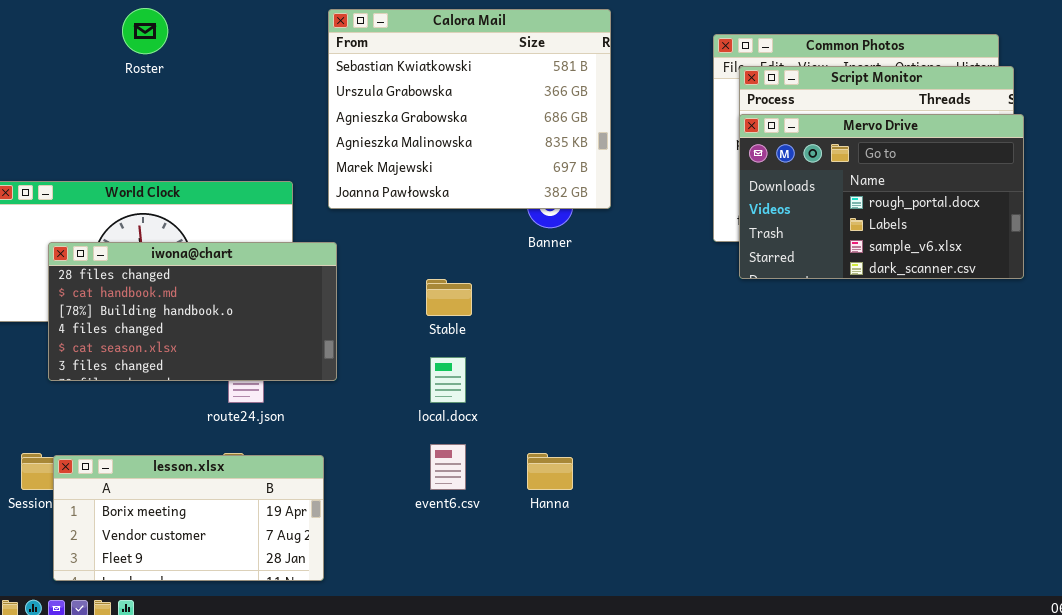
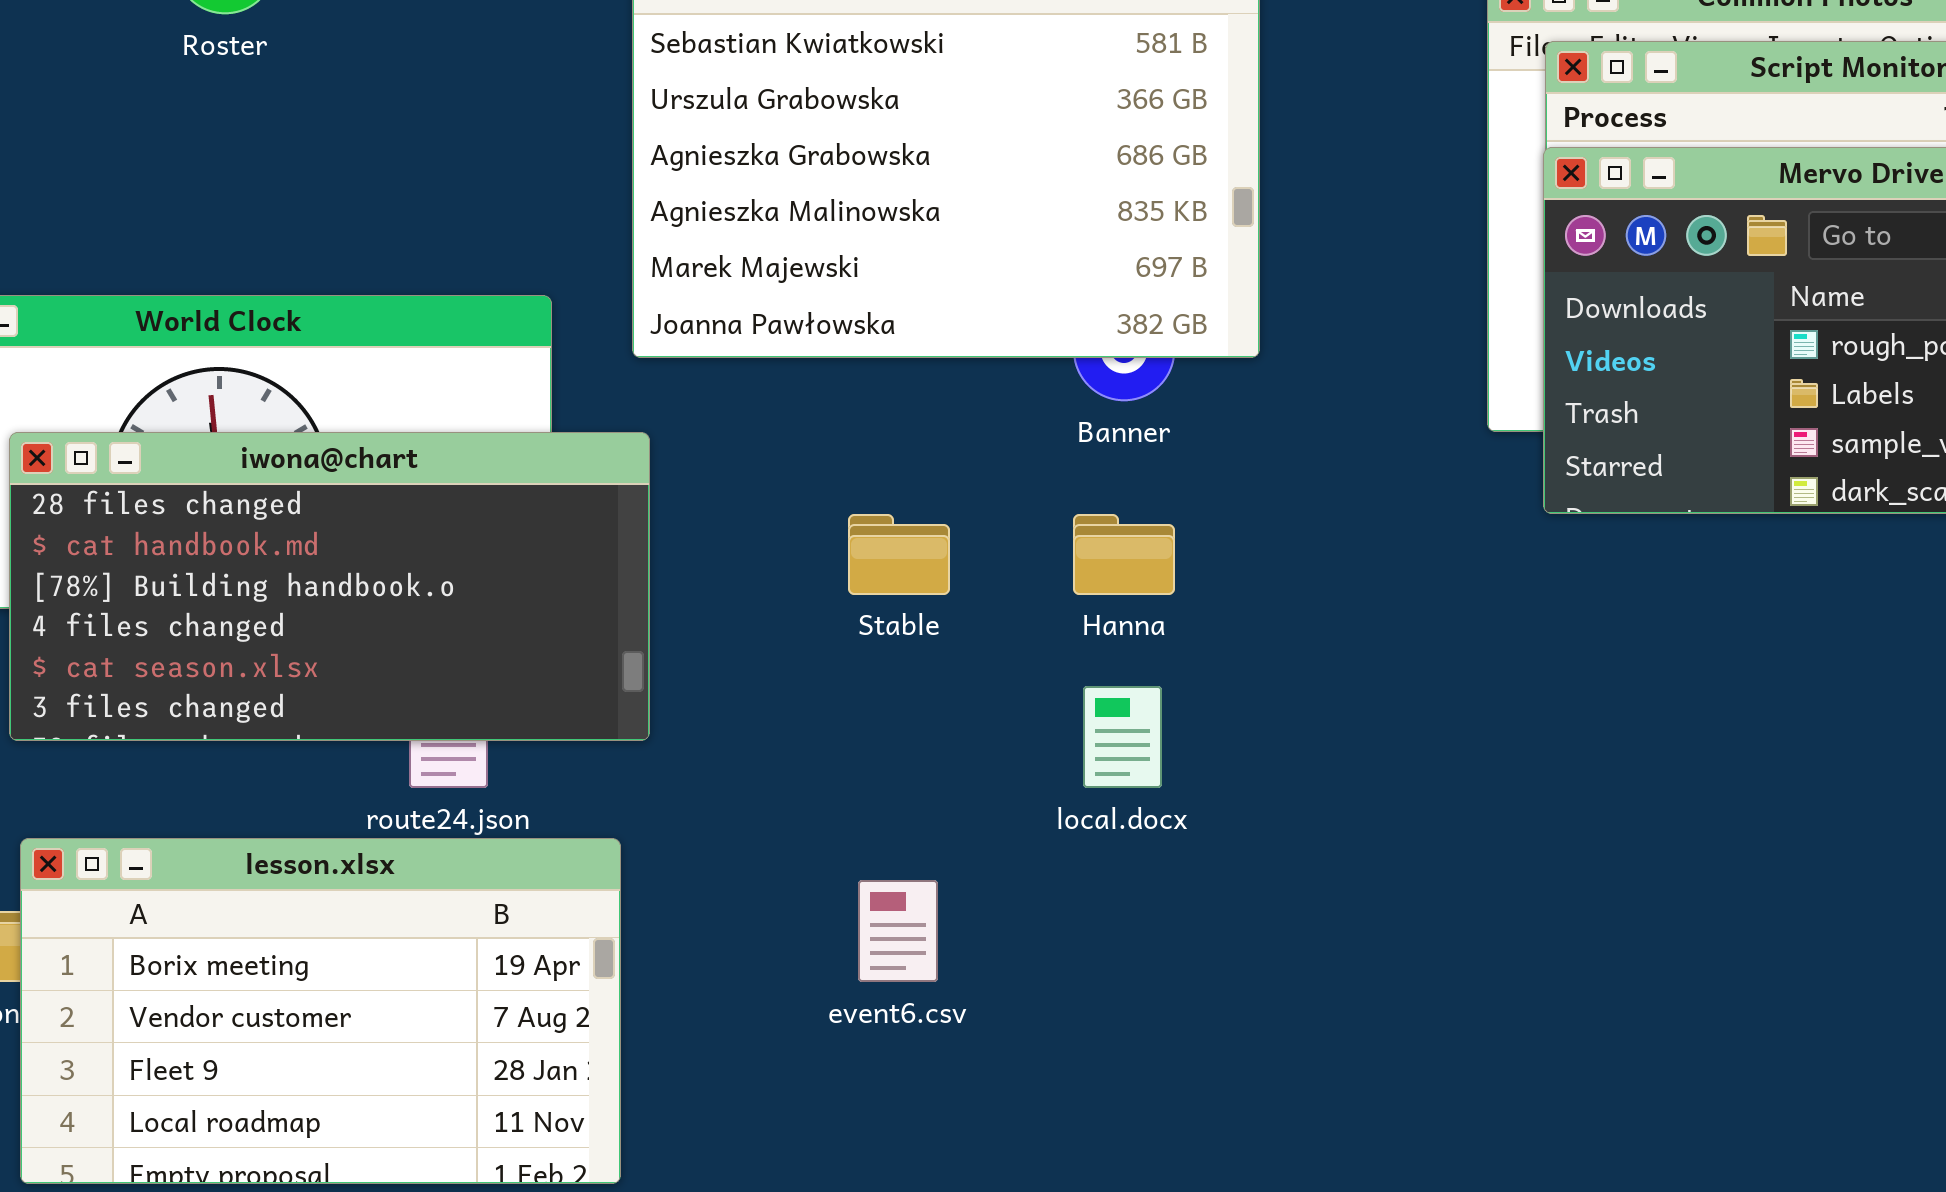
local.docx: [430,357,466,403] -> [1083,686,1162,788], moved
Hanna: [527,453,573,490] -> [1073,514,1175,595], moved
lesson.xlsx: [53,455,324,581] -> [20,838,621,1184], resized

